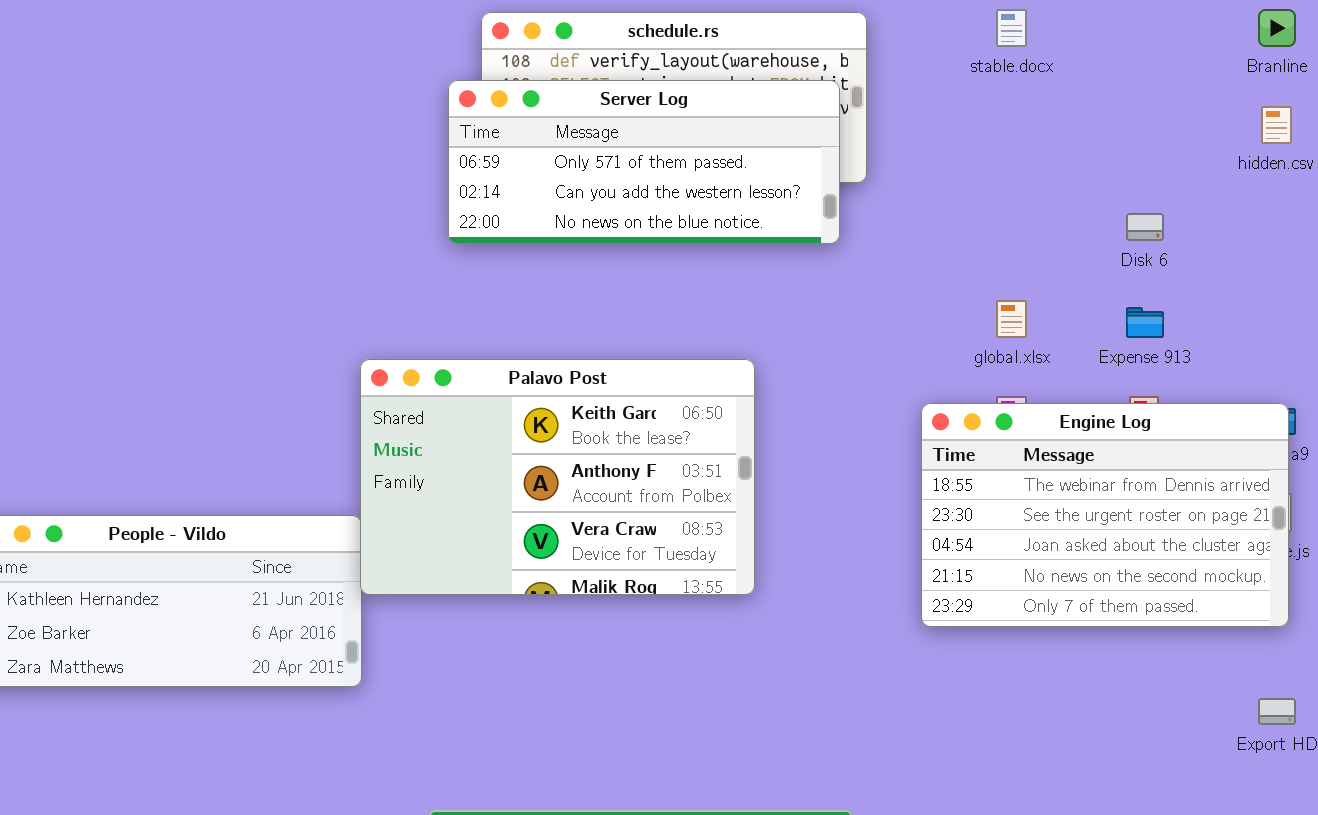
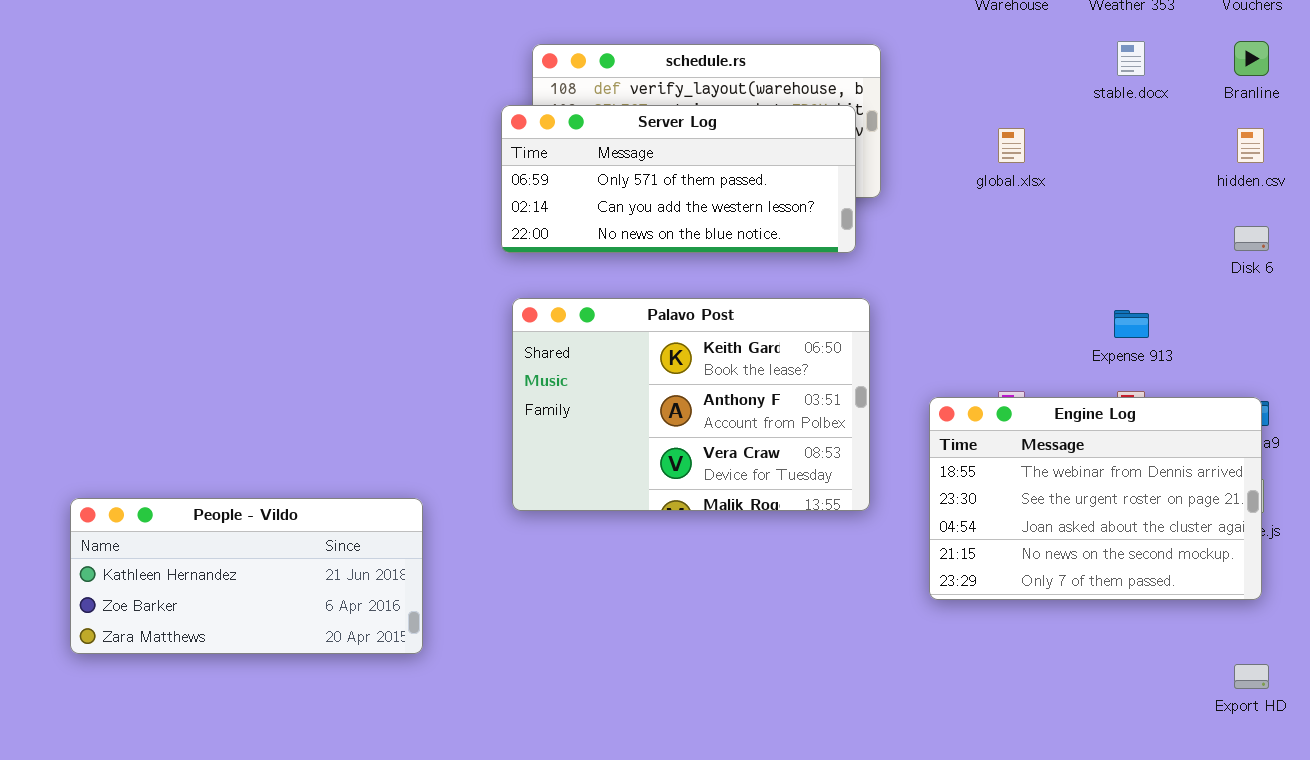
stable.docx: [996,9,1027,47] -> [1117,41,1145,76], moved
Disk 6: [1126,213,1164,241] -> [1234,226,1269,251], moved
global.xlsx: [996,300,1027,338] -> [998,128,1025,163], moved
Palavo Post: [360,359,755,595] -> [512,298,870,511], moved

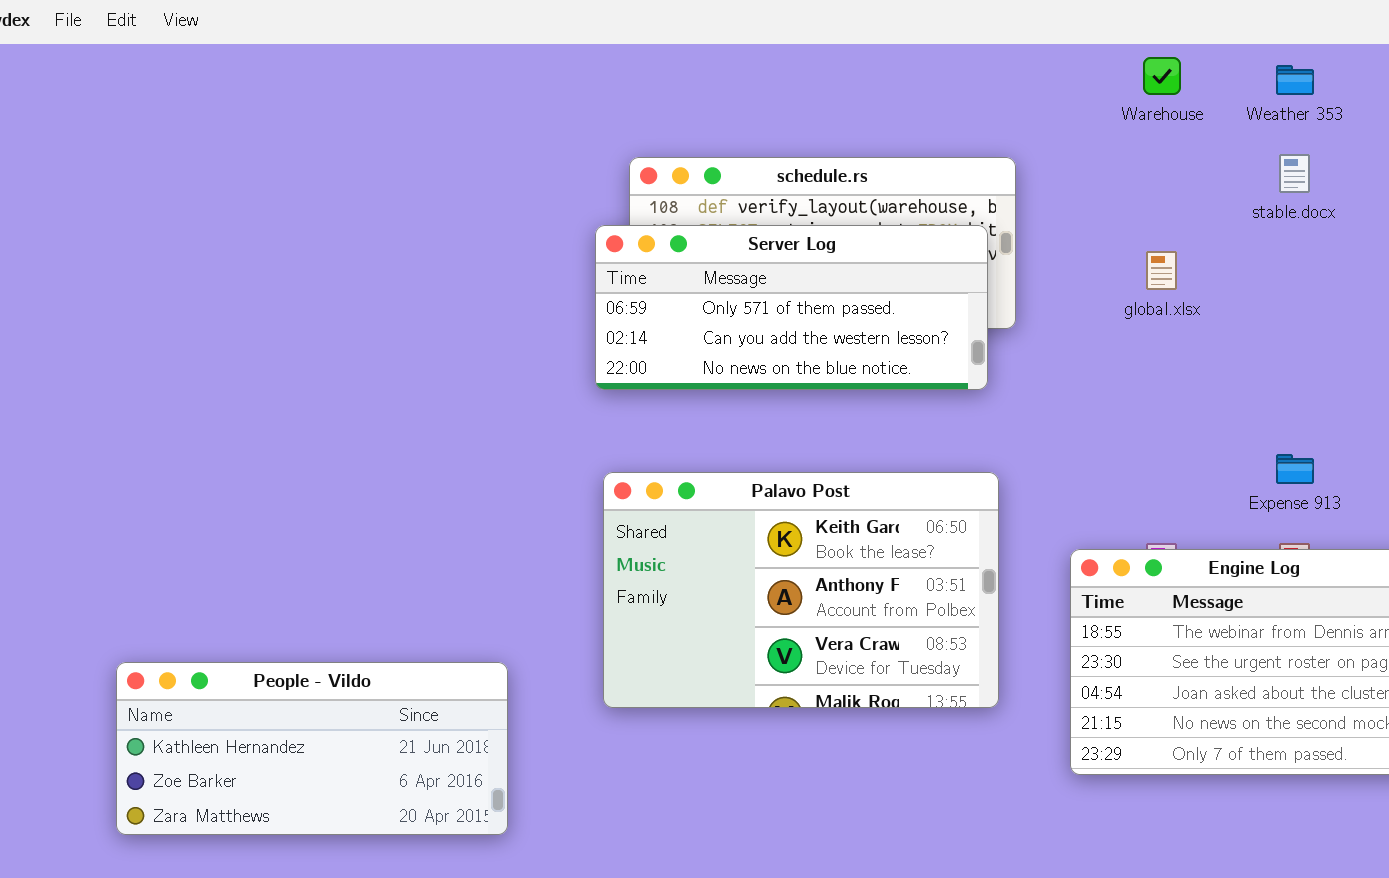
Palavo Post: [512,298,870,511] -> [603,472,999,708], moved

